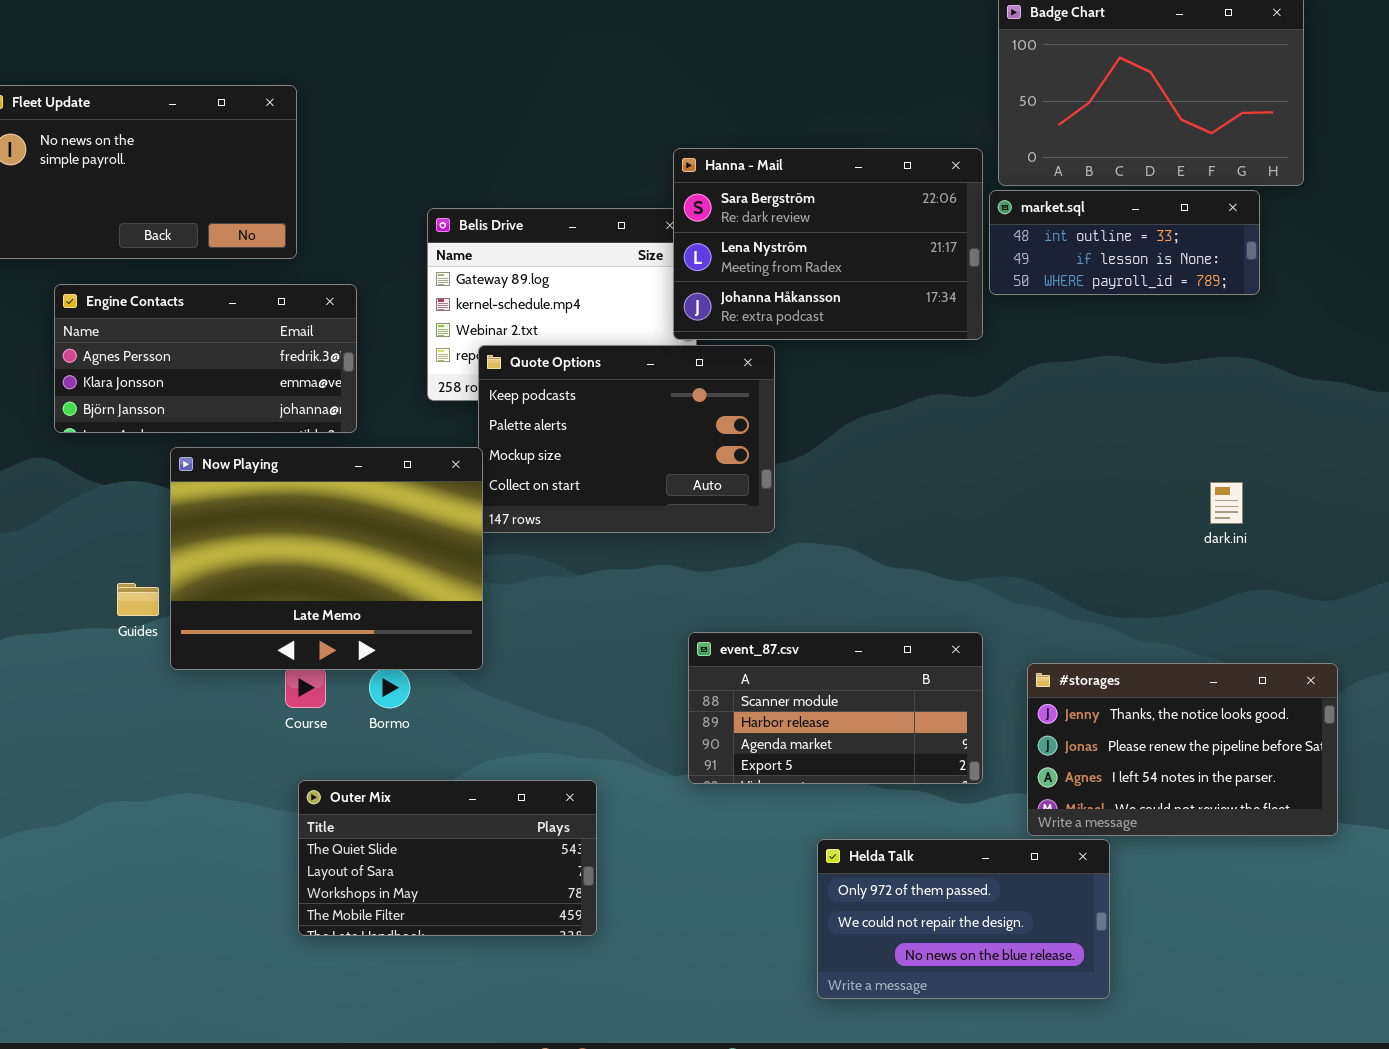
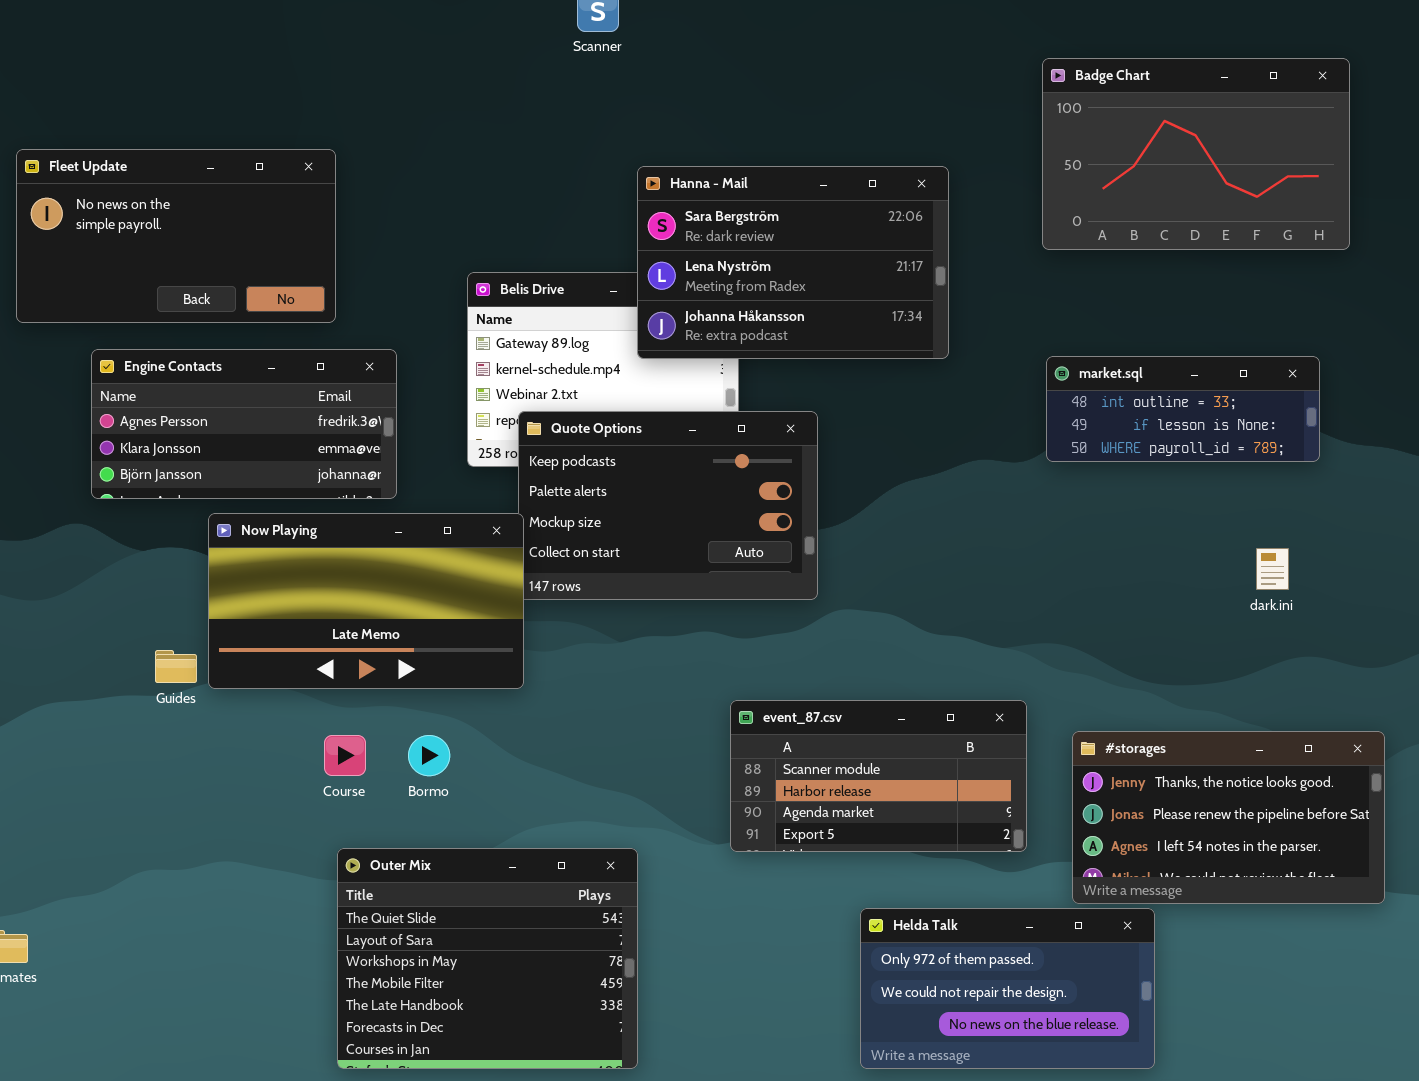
Hanna - Mail: [673,148,983,340] -> [637,166,949,359], moved
market.sql: [989,190,1260,295] -> [1046,356,1320,462], moved
Now Playing: [170,447,483,670] -> [208,513,524,689], resized
Outer Mix: [298,780,597,936] -> [337,848,638,1069], resized

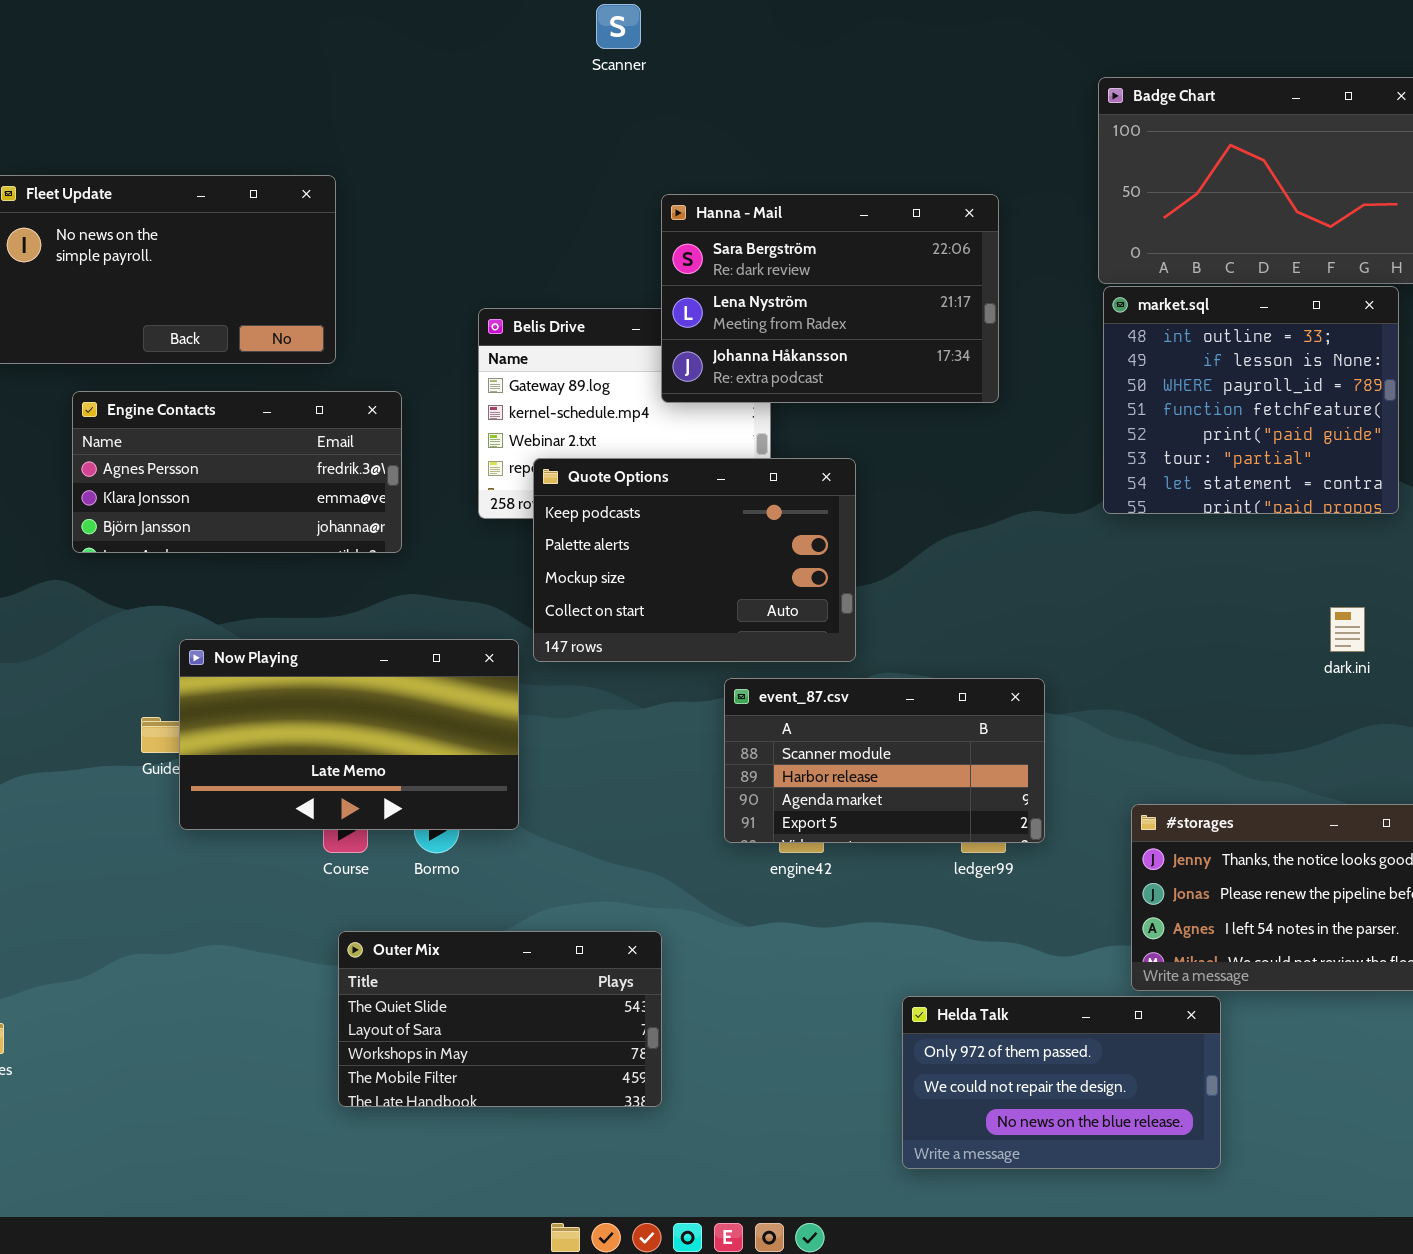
market.sql: [1046,356,1320,462] -> [1103,286,1399,514], resized
Now Playing: [208,513,524,689] -> [179,639,519,830], moved
event_87.csv: [730,700,1027,852] -> [724,678,1045,843], moved
Outer Mix: [337,848,638,1069] -> [338,931,662,1107], resized

